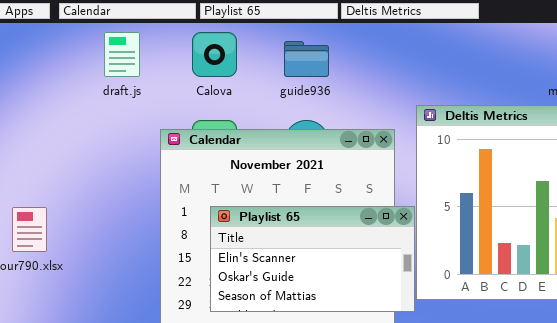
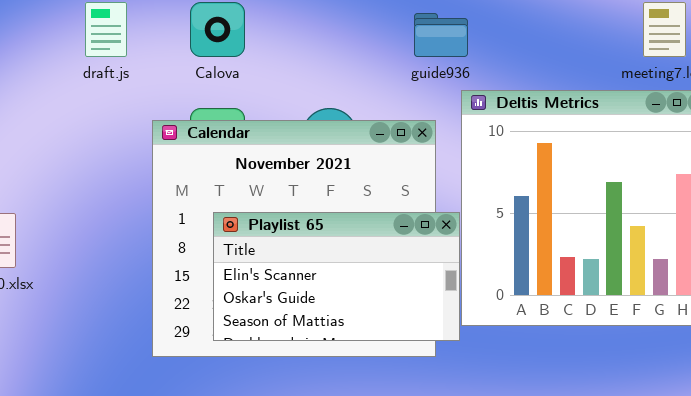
guide936: [284,41,329,77] -> [414,13,468,57], moved

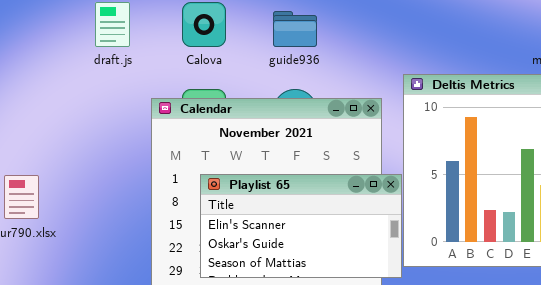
guide936: [414,13,468,57] -> [273,11,317,47], moved

